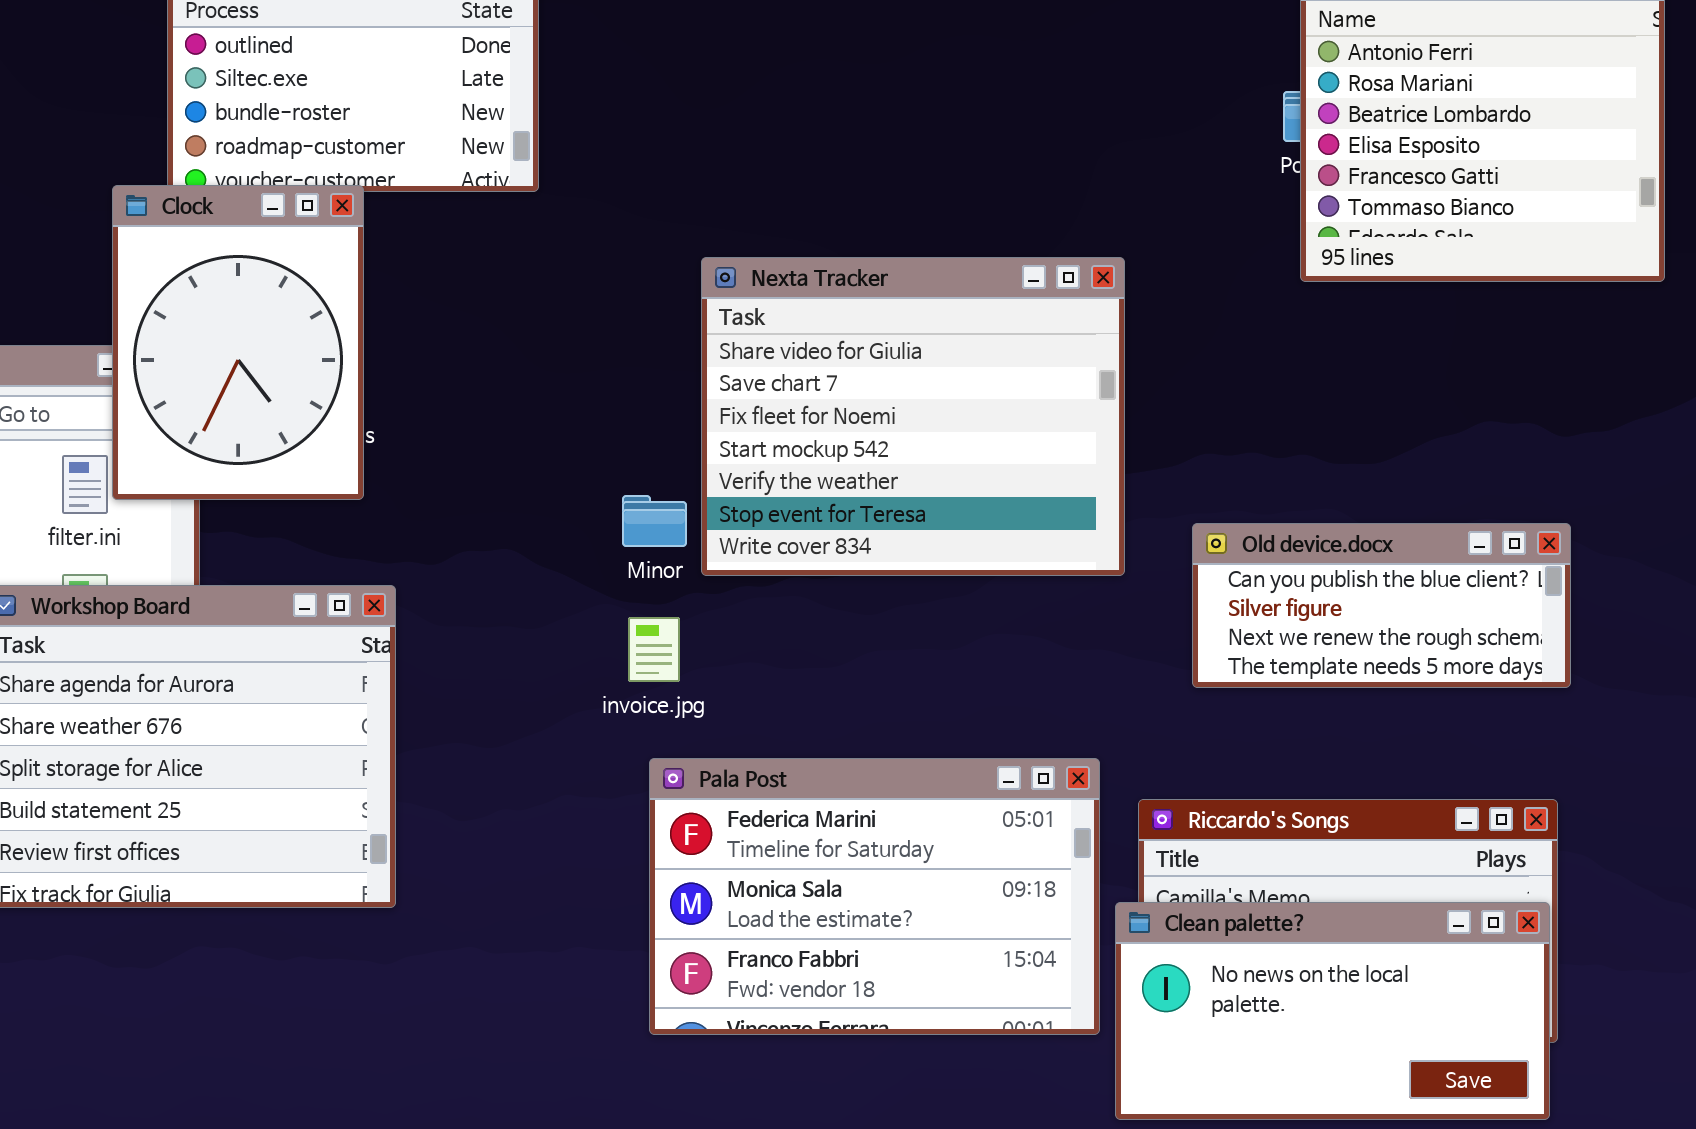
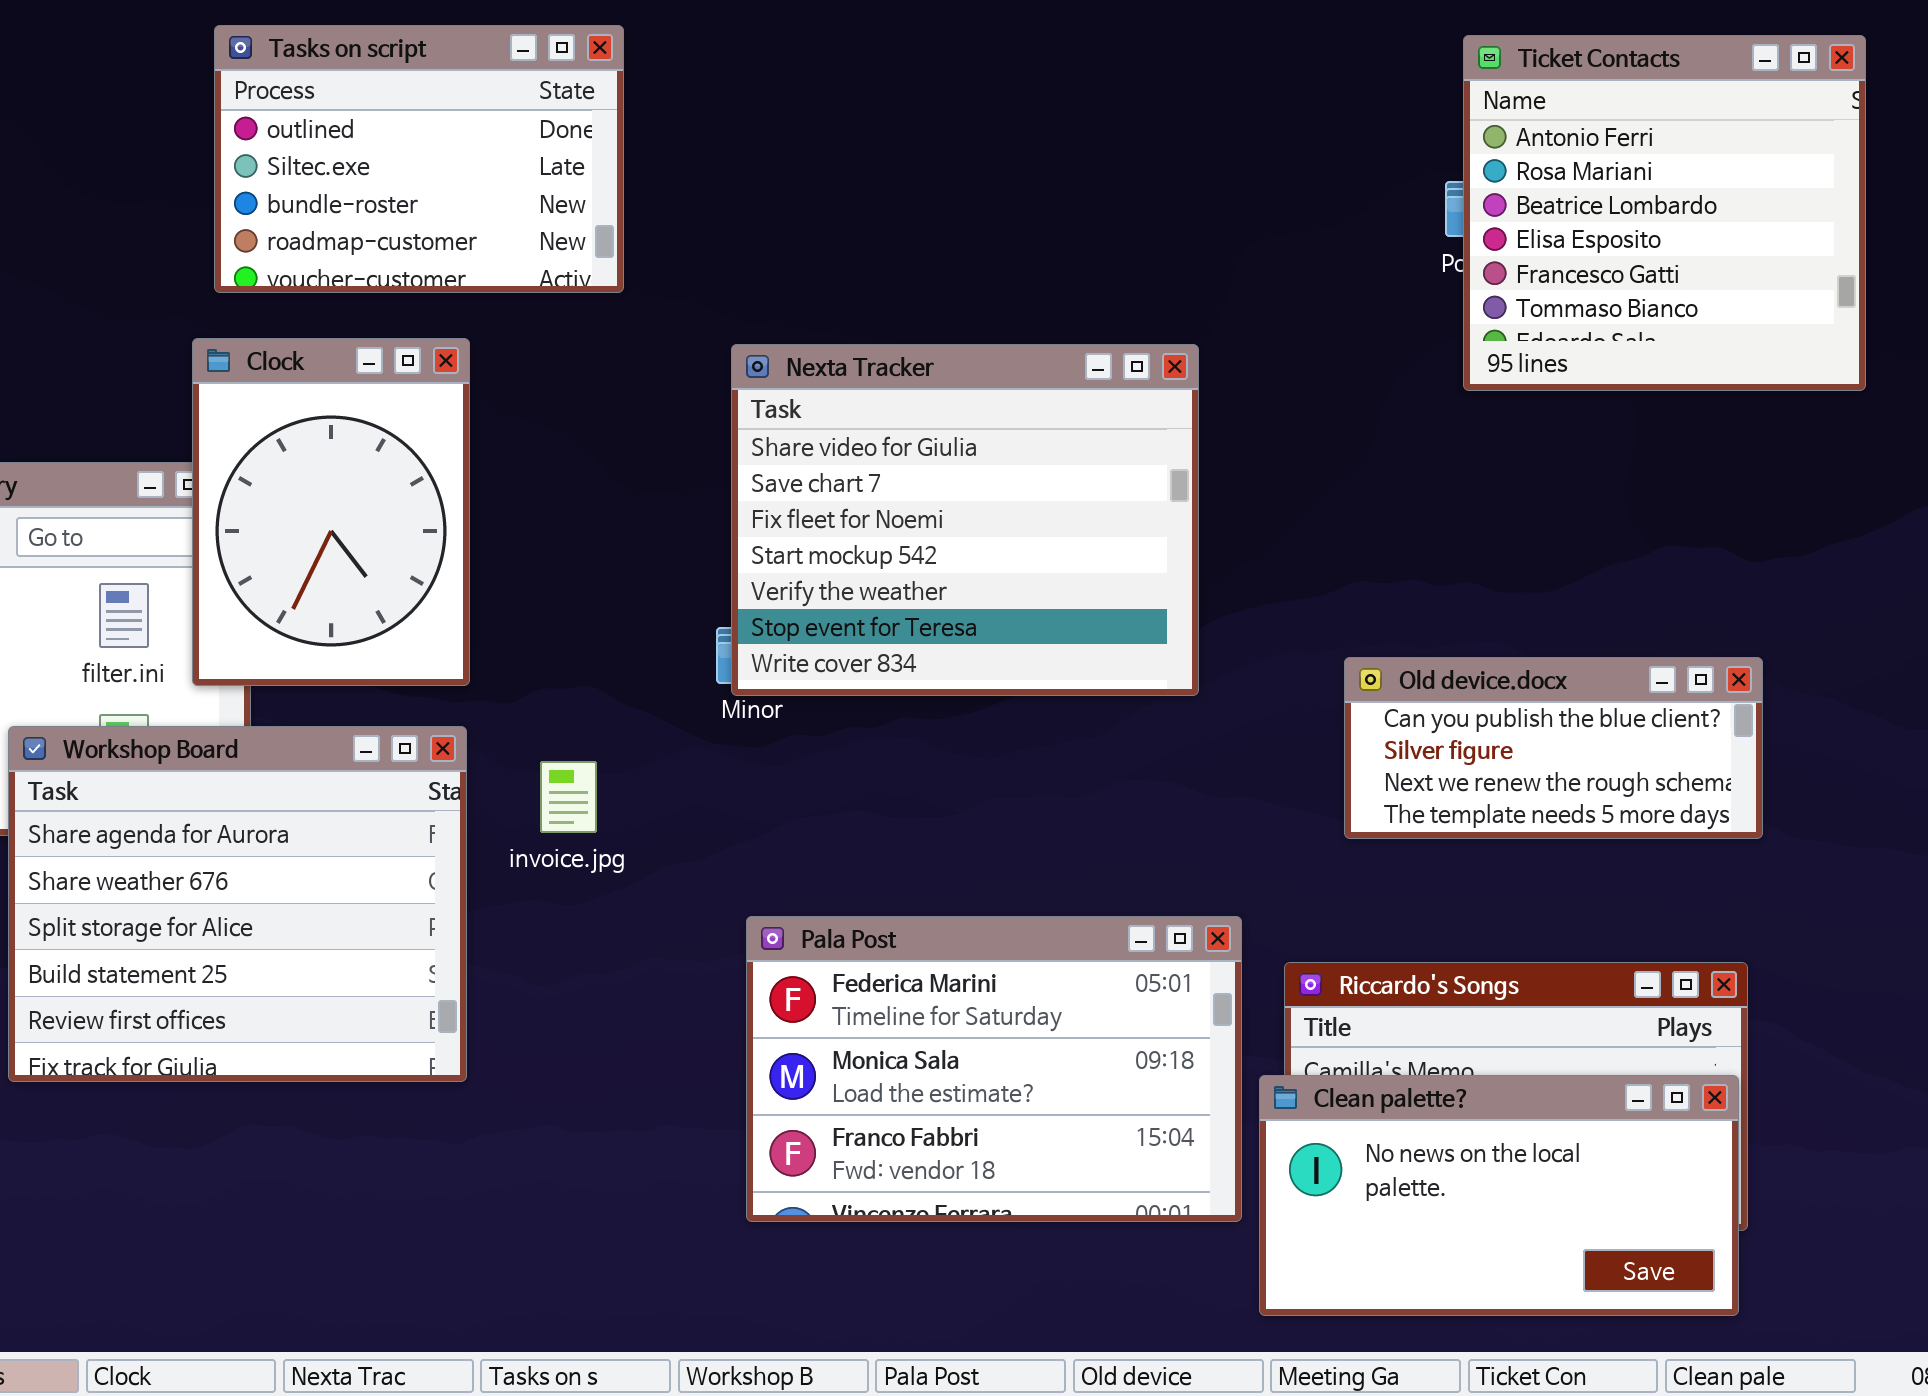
Clock: [112,185,364,500] -> [192,338,470,686], moved
Nexta Tracker: [701,257,1125,576] -> [731,344,1199,696], moved
invoice.jpg: [628,617,680,682] -> [540,761,597,833], moved

